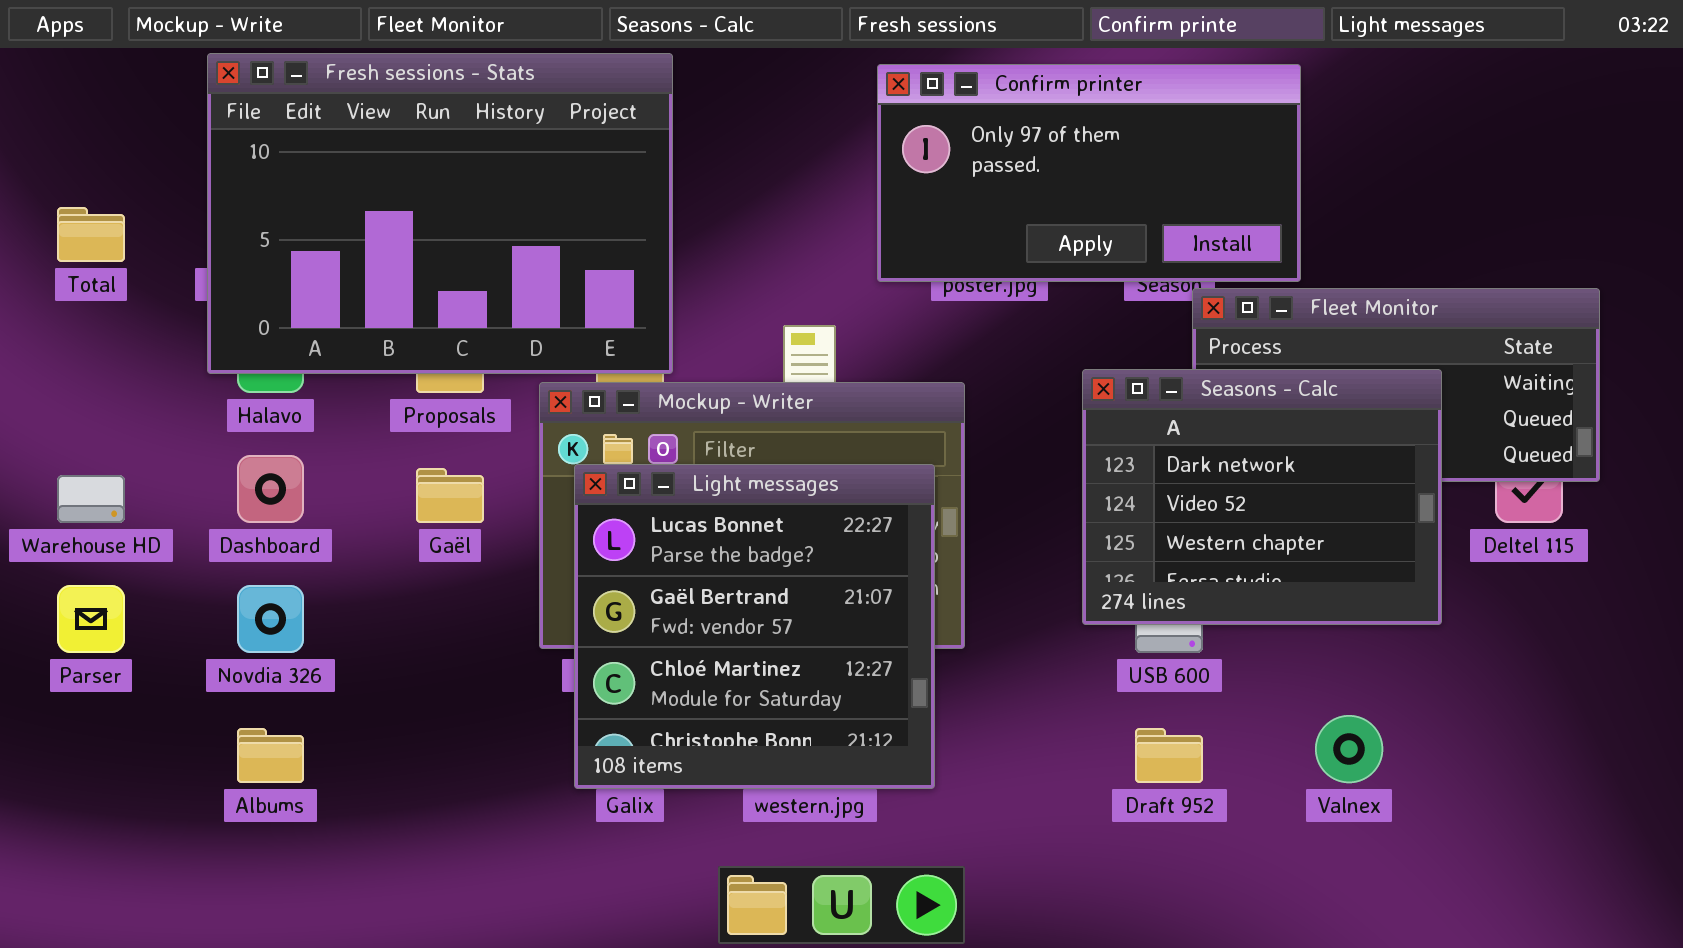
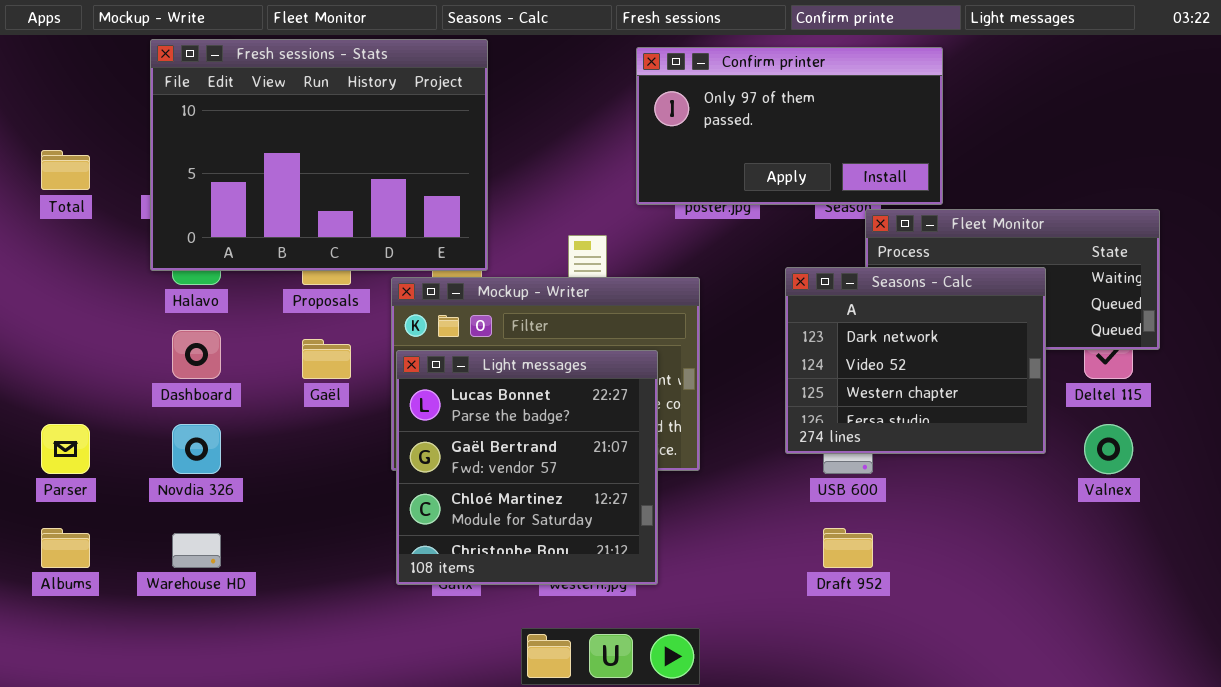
Light messages: [574,464,935,789] -> [396,350,658,585], moved
Warehouse HD: [57,475,125,523] -> [172,533,221,568], moved
Valnex: [1315,715,1383,783] -> [1084,424,1133,474], moved
Albums: [237,728,304,783] -> [41,528,90,568], moved

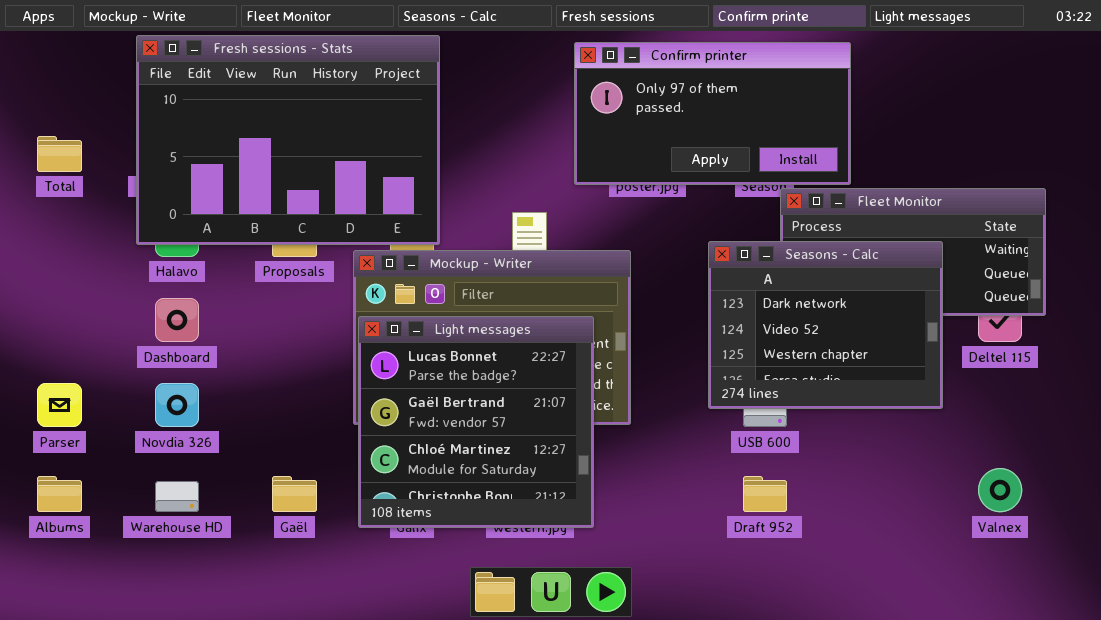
Gaël: [302,339,351,379] -> [272,476,317,512], moved
Valnex: [1084,424,1133,474] -> [978,468,1022,512], moved

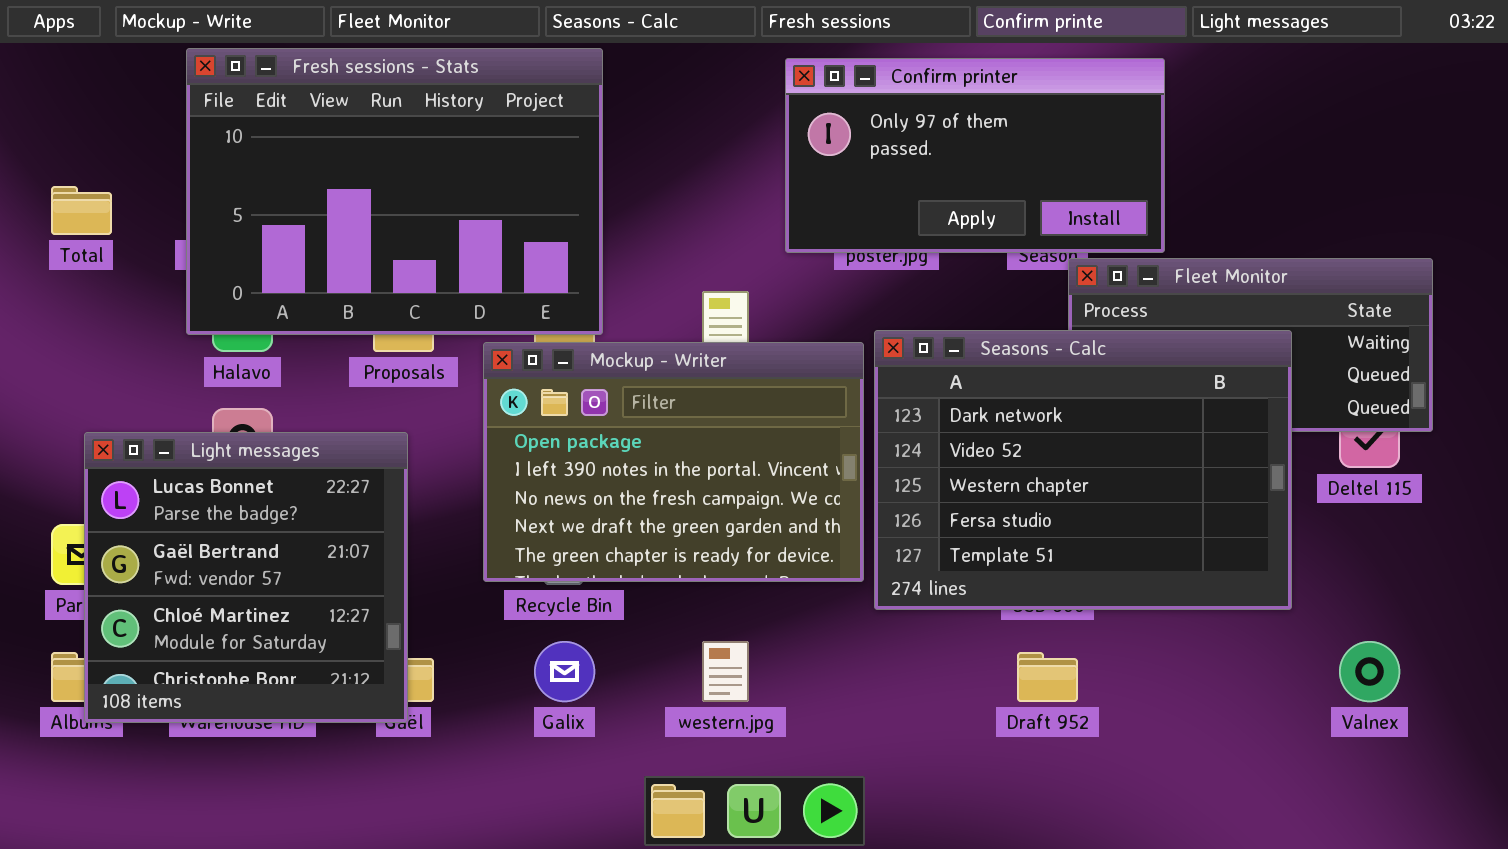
Seasons - Calc: [708,241,943,409] -> [874,330,1292,610], resized
Light messages: [358,316,594,528] -> [84,432,408,723], moved

